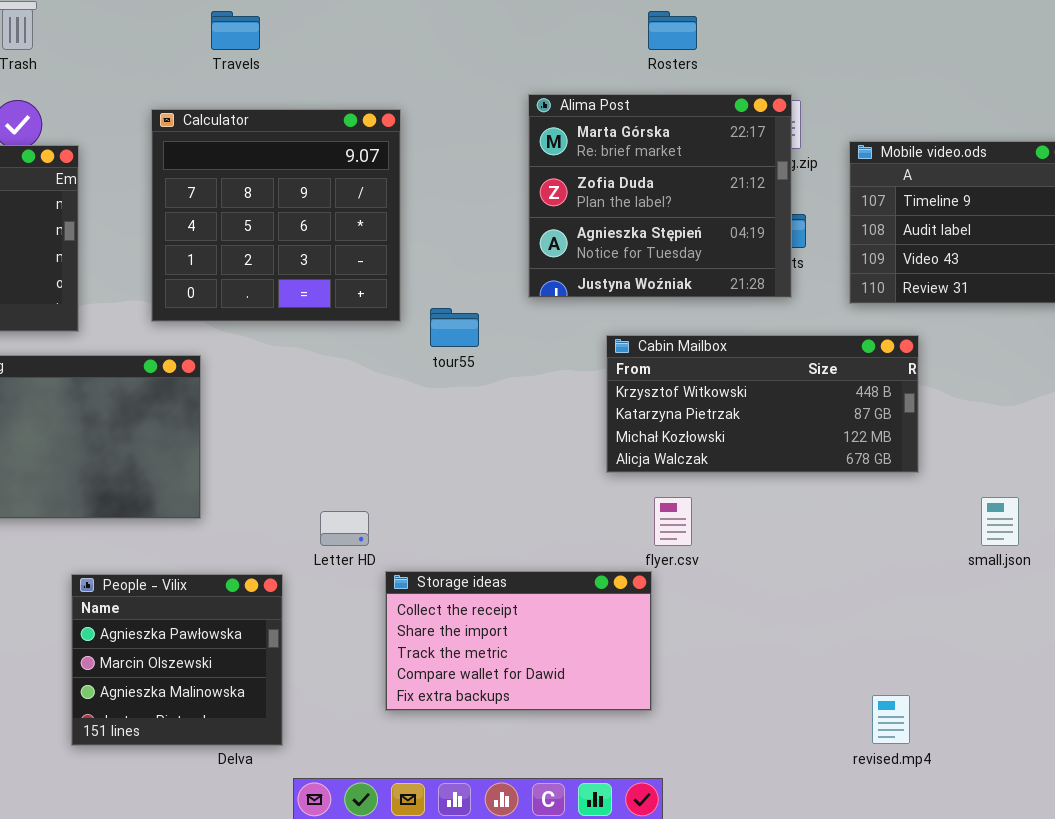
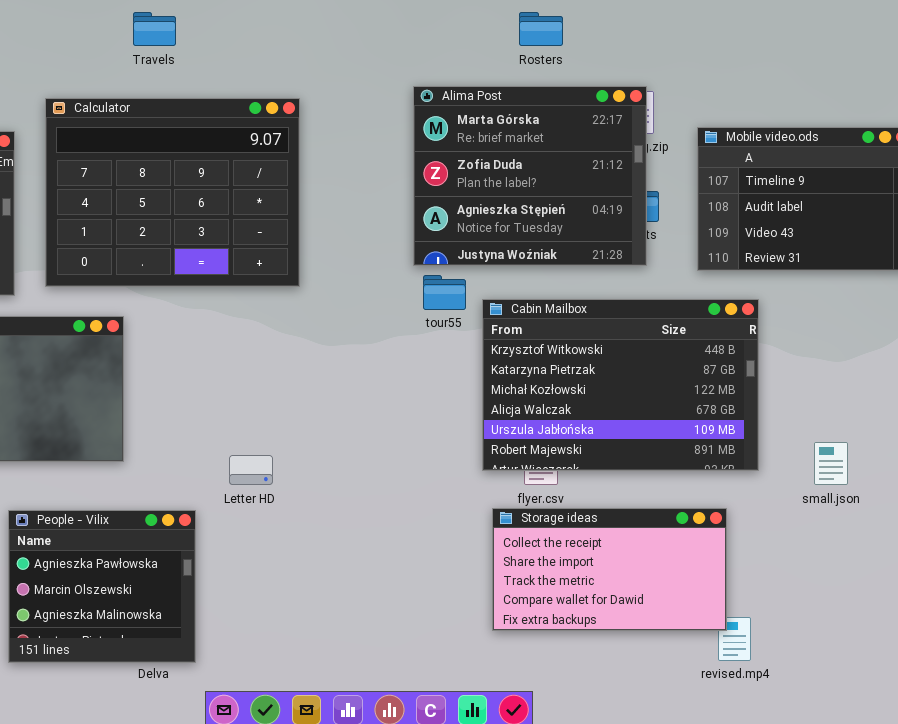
Calculator: [151,109,401,322] -> [45,98,300,287], resized
tour55: [430,308,479,347] -> [423,275,466,310], moved
Cabin Mailbox: [606,335,919,473] -> [482,299,759,471], resized
Storage ideas: [385,571,652,711] -> [492,508,727,631], moved

